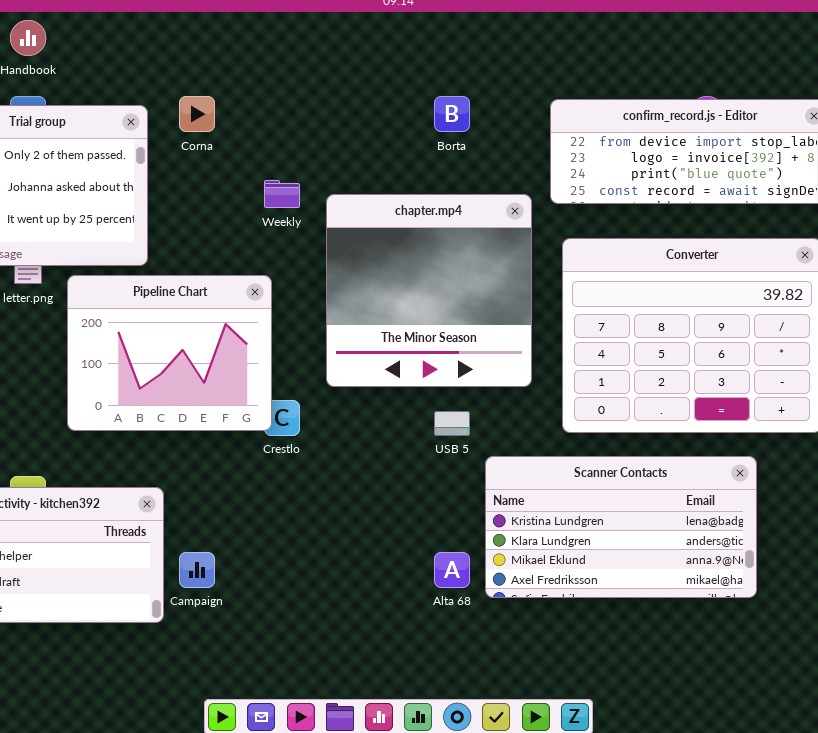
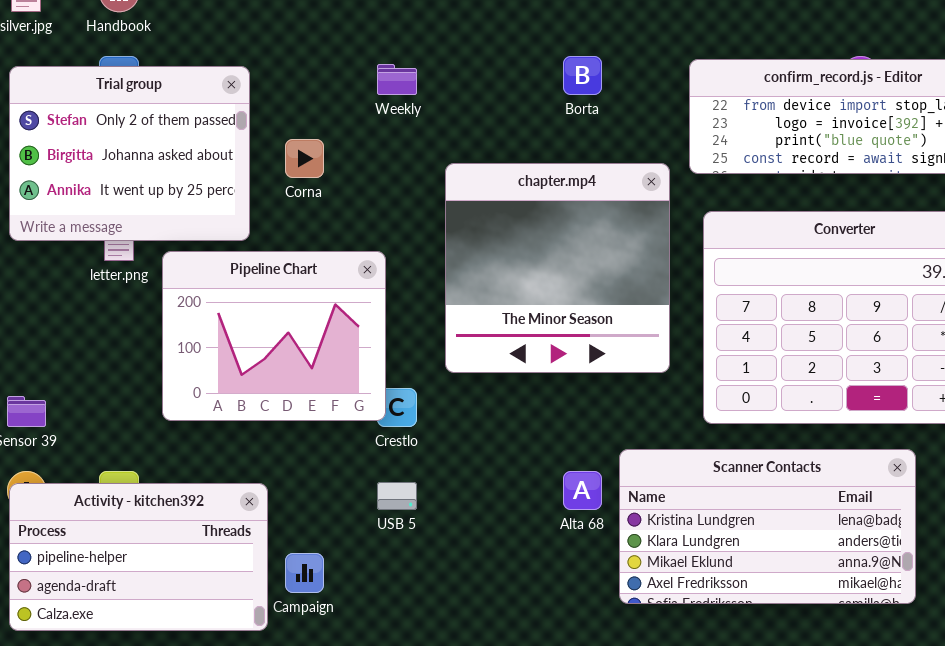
Corna: [179,96,215,132] -> [285,139,324,178], moved
Weekly: [264,180,300,208] -> [377,64,417,95], moved
USB 5: [434,411,470,436] -> [377,482,417,510], moved
Alta 68: [434,552,470,588] -> [563,471,602,510], moved

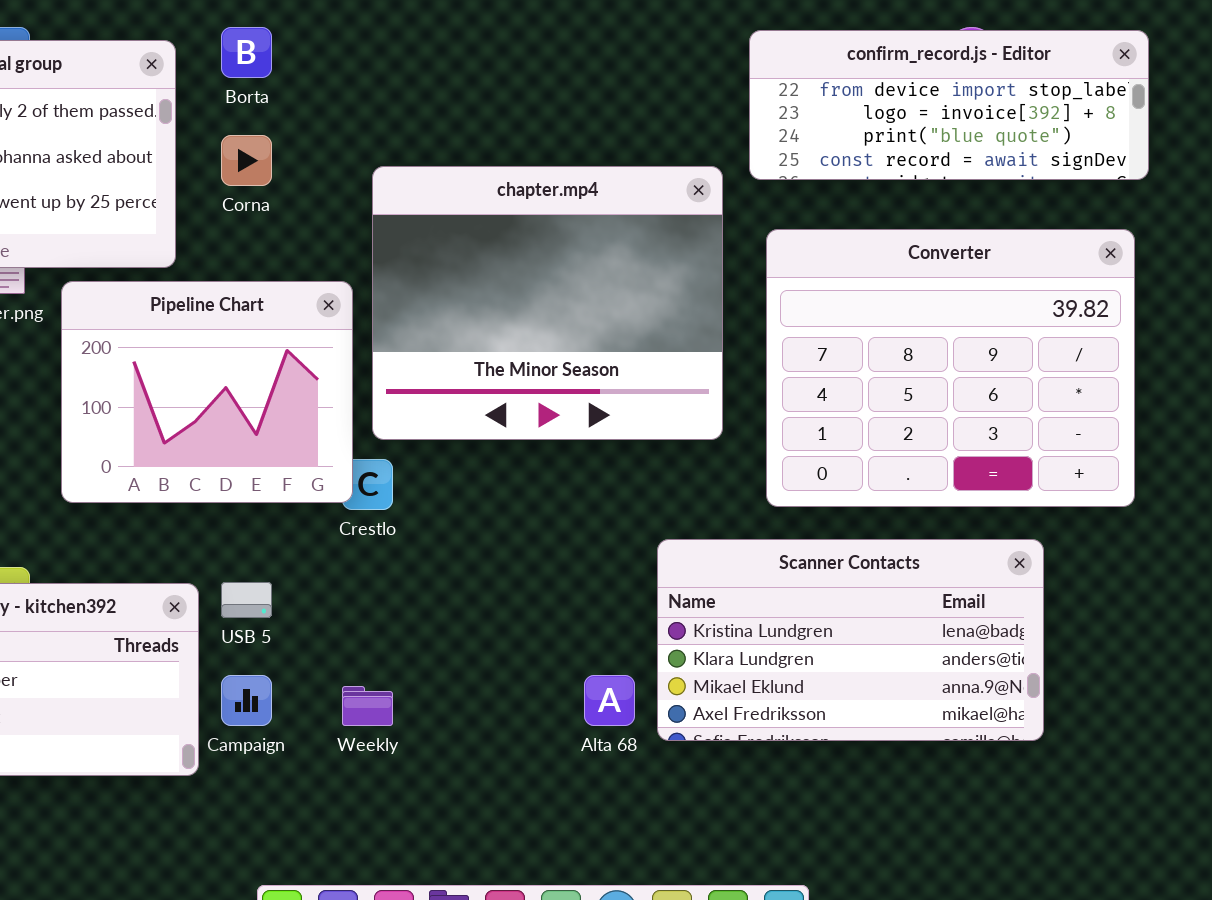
Borta: [563,56,602,95] -> [221,27,272,78], moved
Weekly: [377,64,417,95] -> [342,686,393,726], moved
chapter.mp4: [445,163,670,373] -> [372,166,723,440], resized
Alta 68: [563,471,602,510] -> [584,675,635,726], moved
USB 5: [377,482,417,510] -> [221,582,272,618], moved

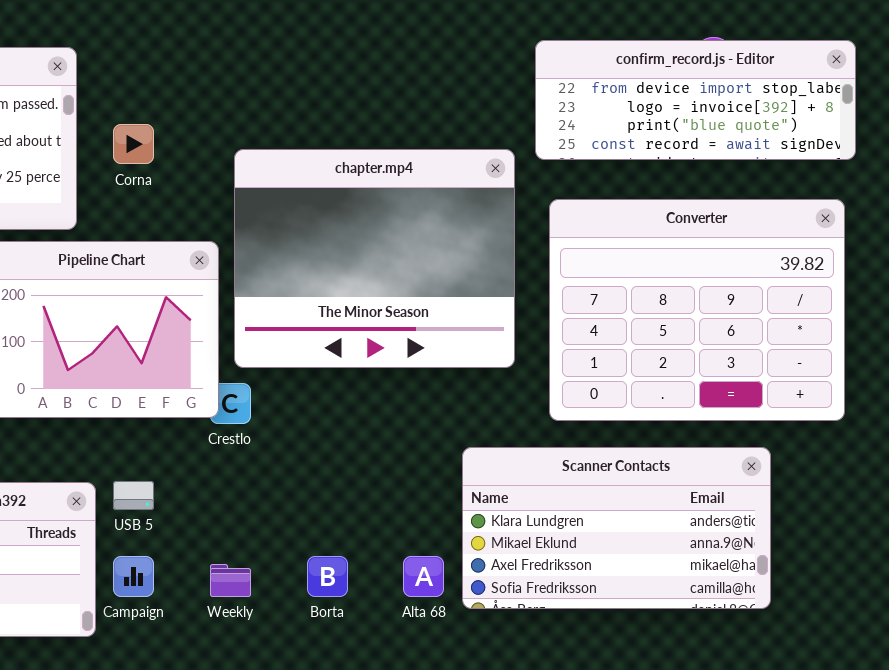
Borta: [221,27,272,78] -> [307,556,348,597], moved
Scanner Contacts: [657,539,1044,741] -> [462,447,771,609], scrolled down 1 row

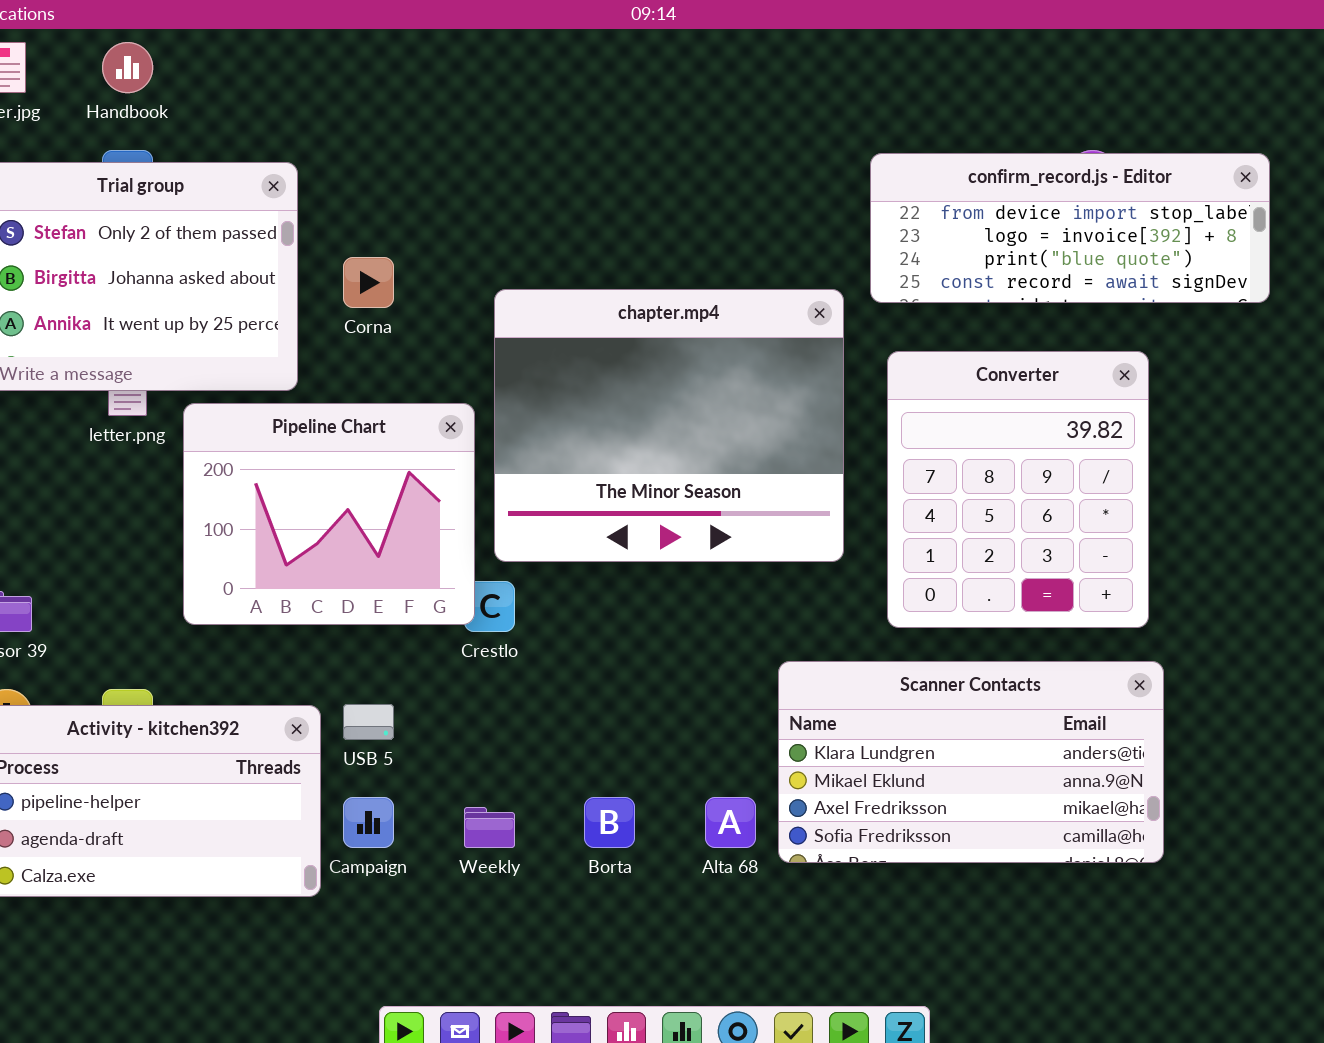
Converter: [549,199,845,421] -> [887,351,1149,628], resized

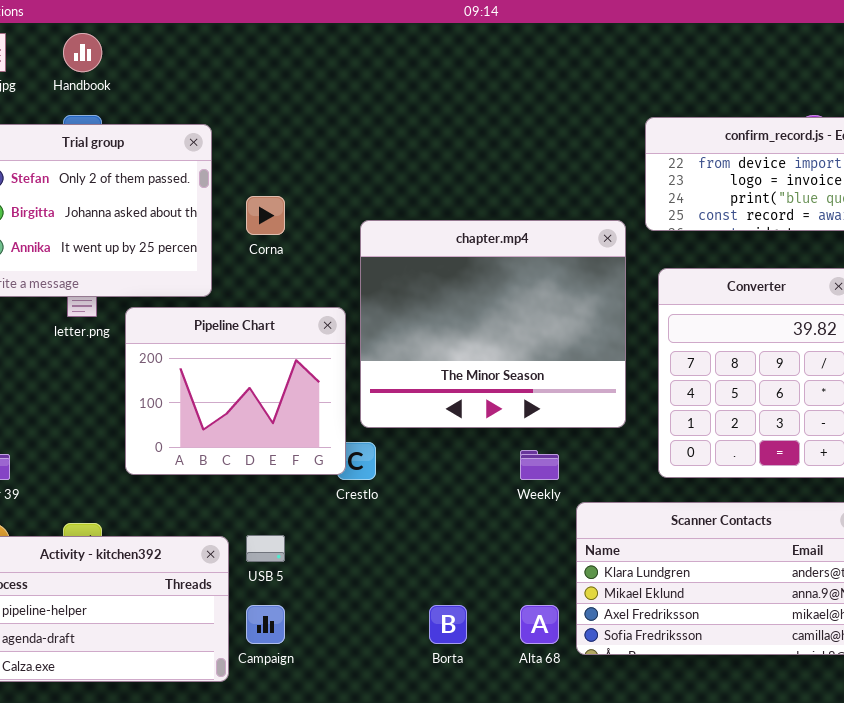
Weekly: [464,807,515,848] -> [520,450,559,480], moved

